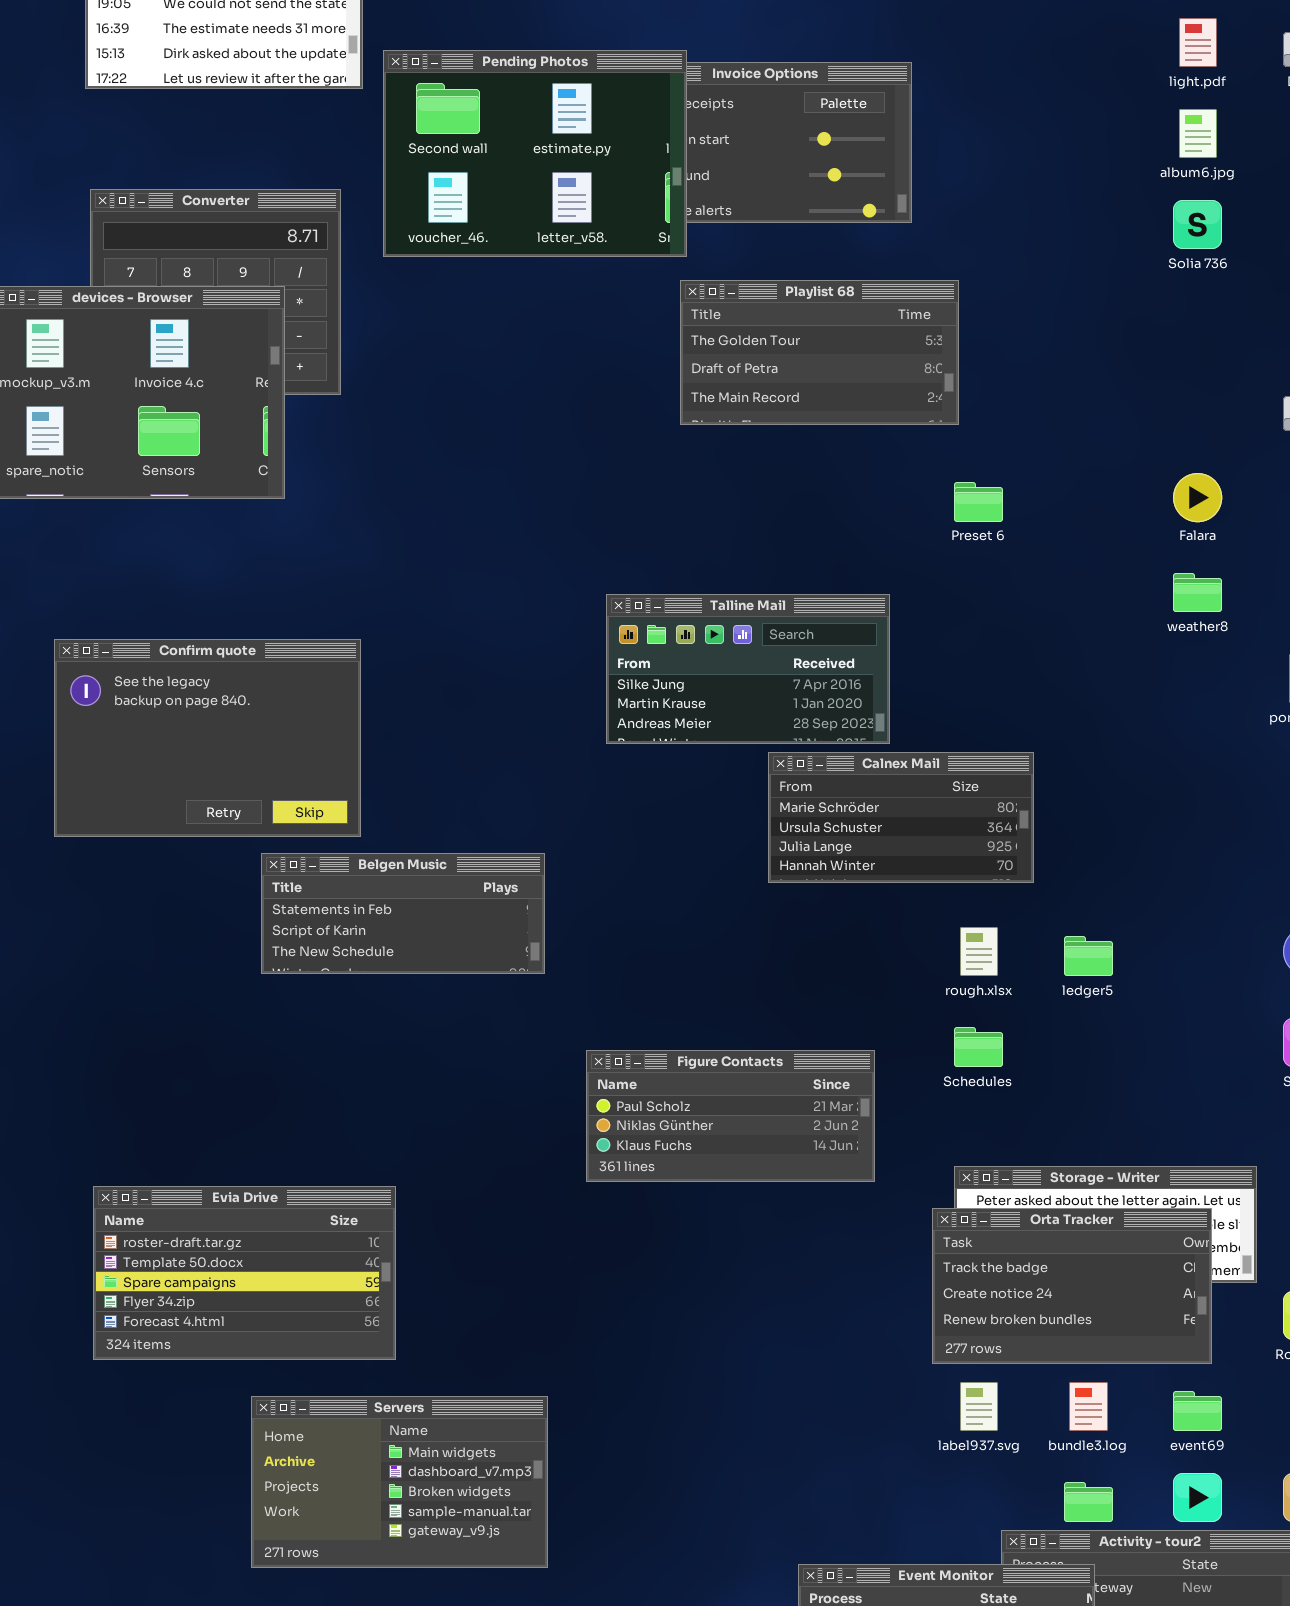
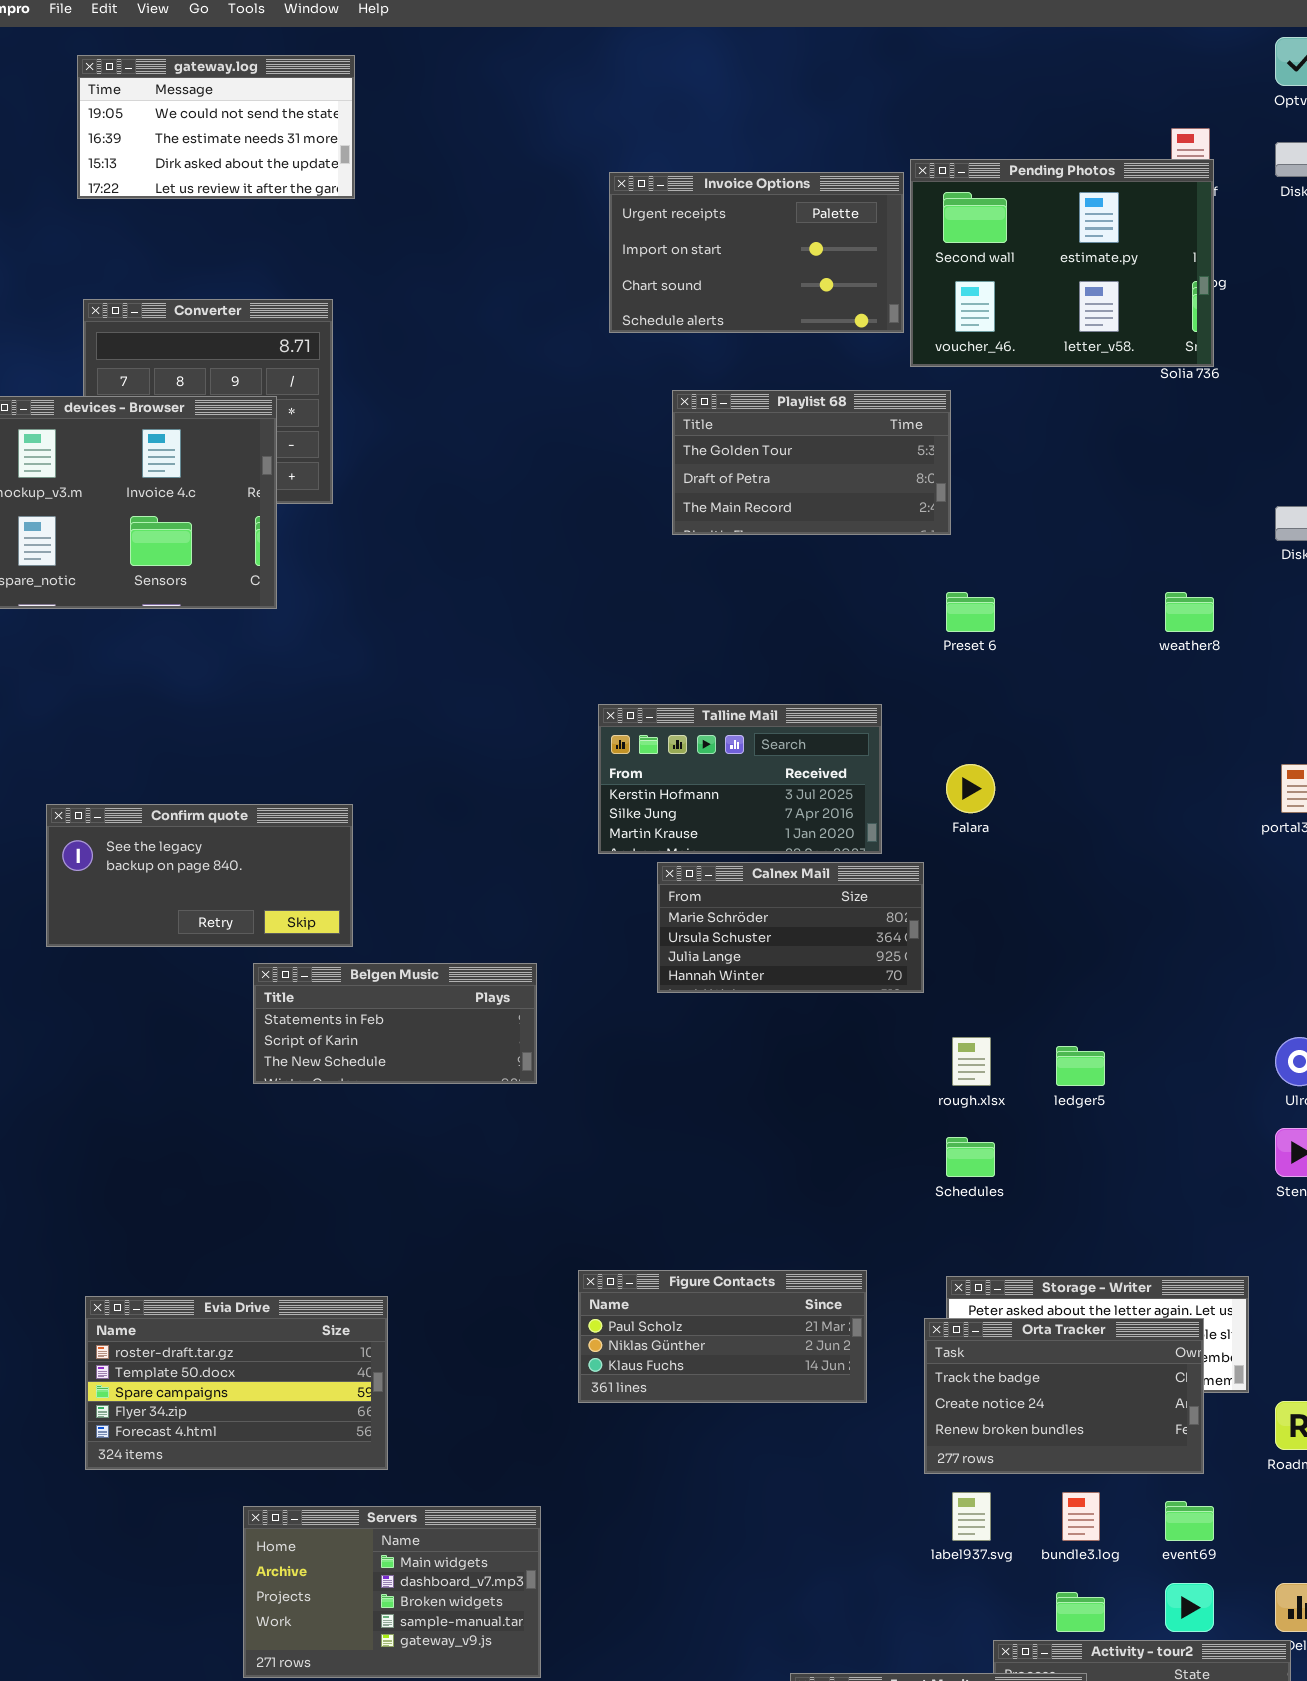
Pending Photos: [383,50,687,257] -> [910,159,1214,367], moved
Falara: [1173,473,1222,522] -> [946,764,995,813], moved
weather8: [1173,573,1222,612] -> [1165,592,1214,632], moved
Talline Mail: [606,594,890,744] -> [598,704,882,854], scrolled up 1 row
Confirm quote: [54,639,361,837] -> [46,804,353,947], resized
Calnex Mail: [768,752,1034,883] -> [657,862,924,993], moved
Figure Contacts: [586,1050,875,1182] -> [578,1270,867,1403], moved

